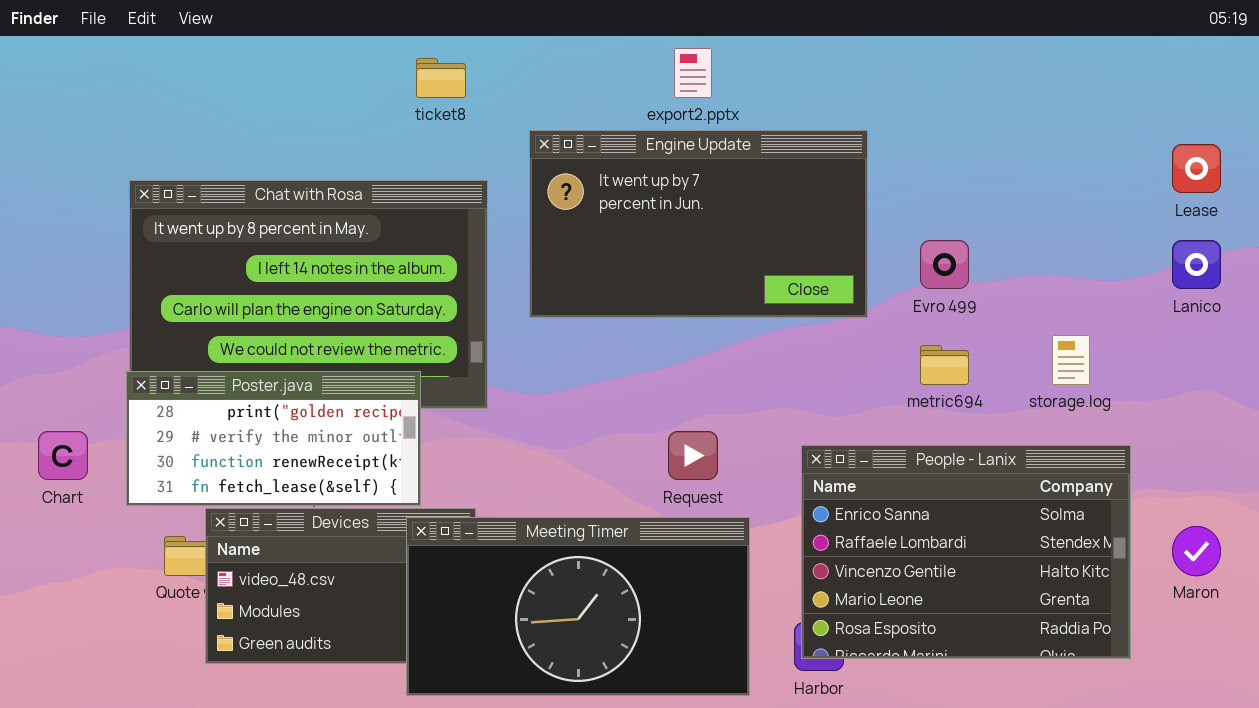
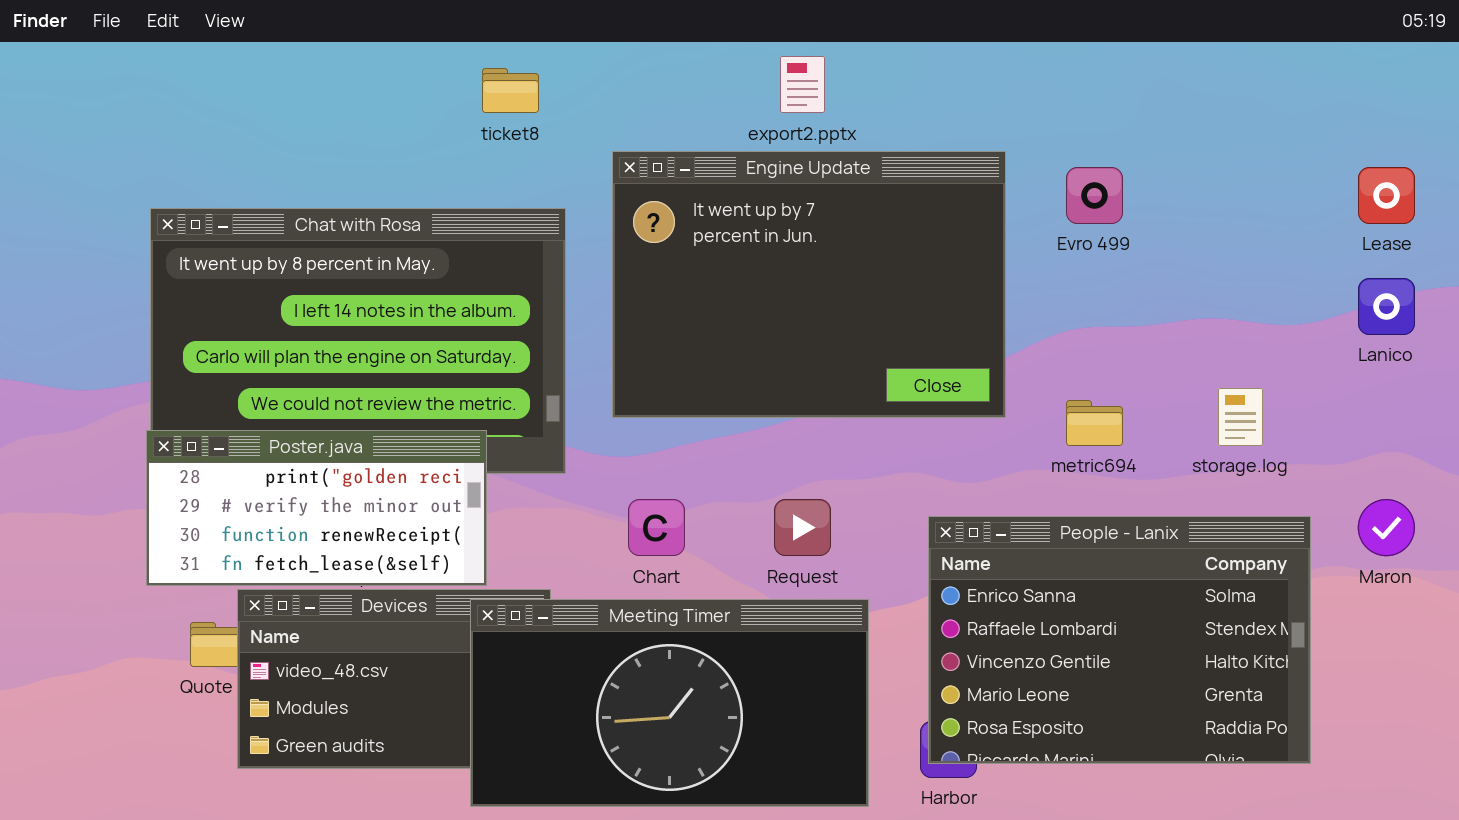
Engine Update: [529,130,868,318] -> [612,151,1006,418], resized
Evro 499: [920,240,969,289] -> [1066,167,1123,224], moved
Chart: [38,431,88,480] -> [628,499,685,556], moved
Maron: [1172,526,1221,576] -> [1358,499,1415,556], moved

